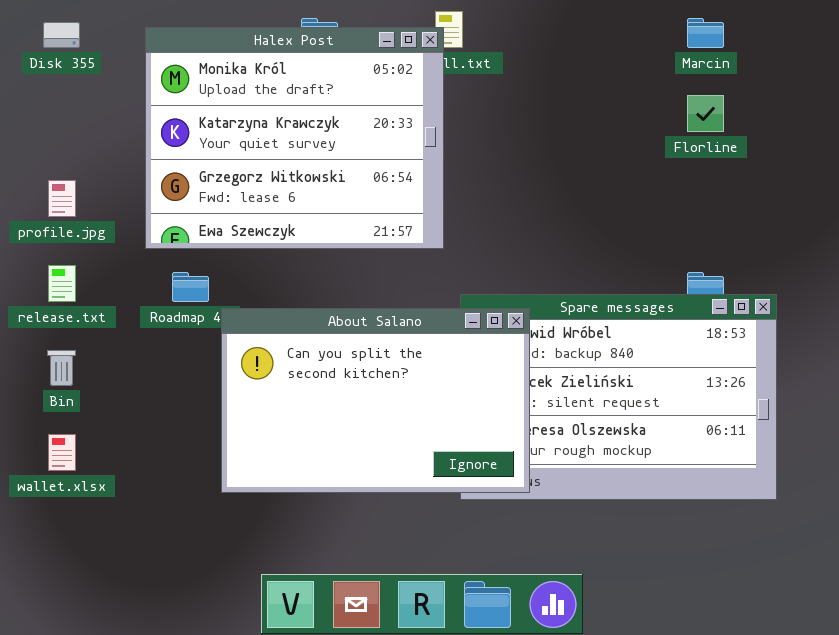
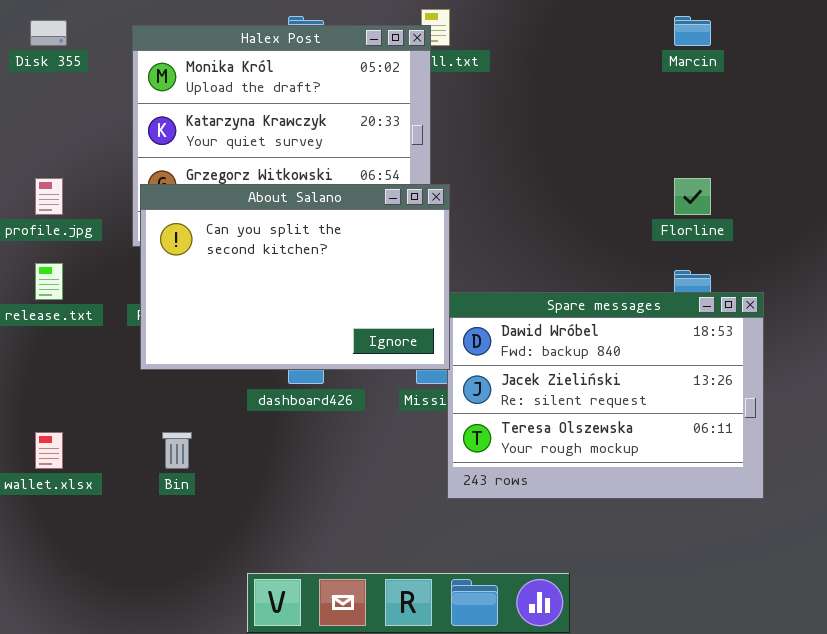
Florline: [687,95,724,132] -> [674,178,711,215], moved
About Salano: [221,308,530,493] -> [140,184,450,370], moved
Bin: [47,350,76,386] -> [162,432,192,469], moved

